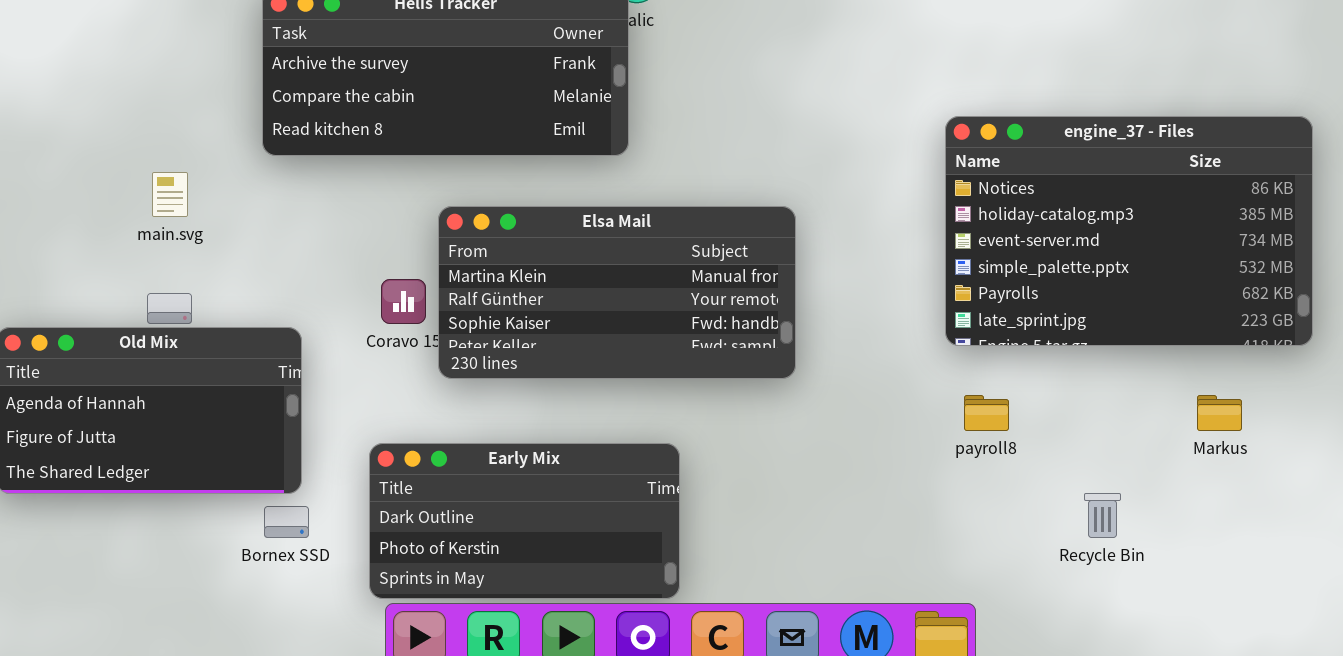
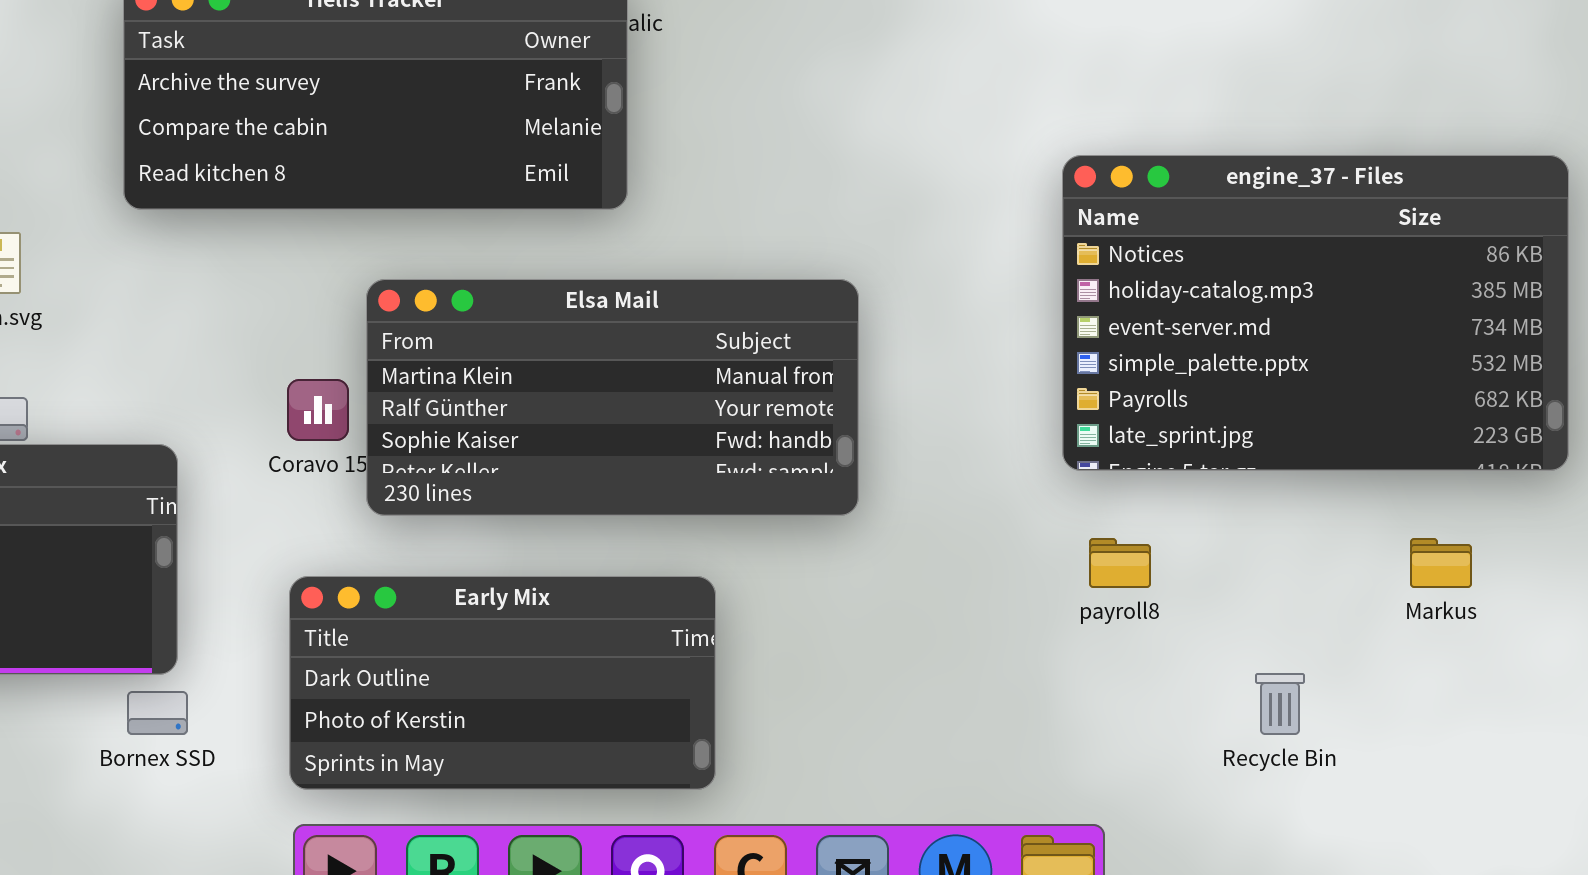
Early Mix: [369,443,680,599] -> [289,576,716,790], moved

